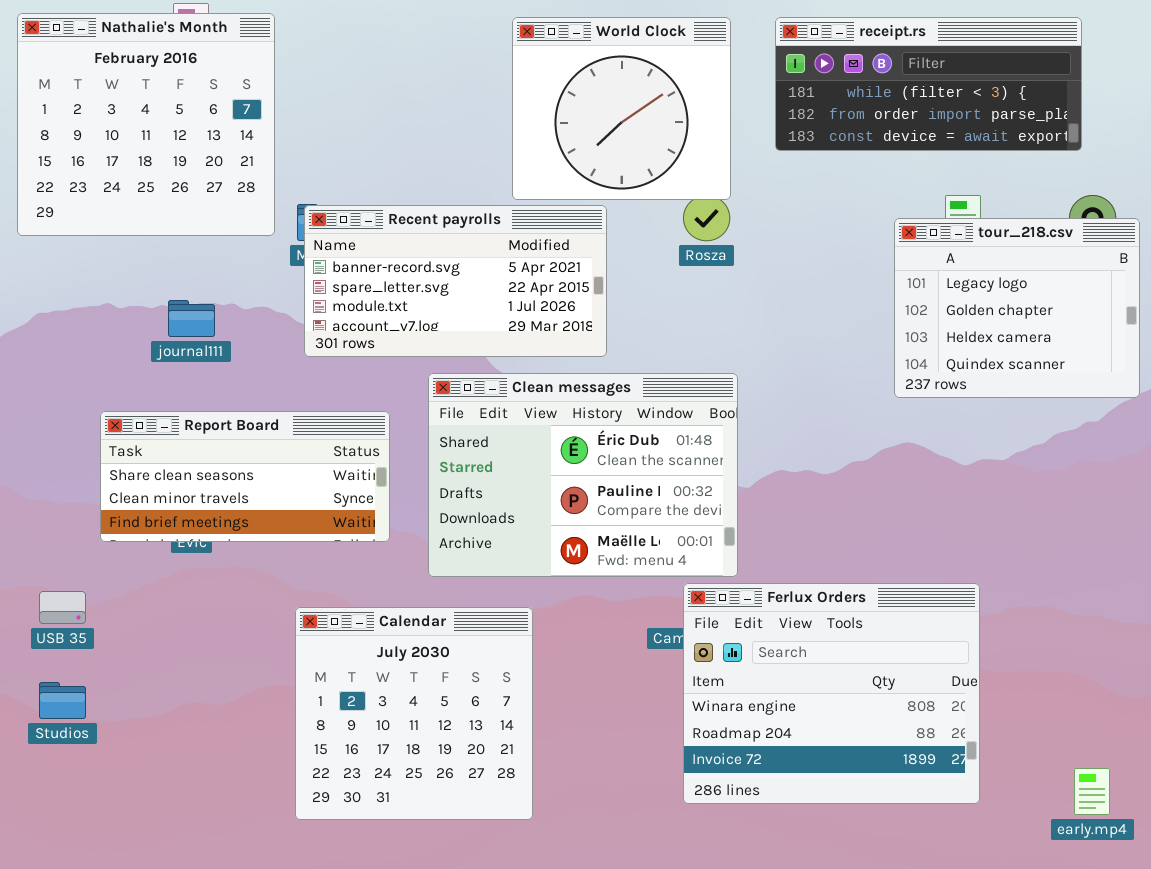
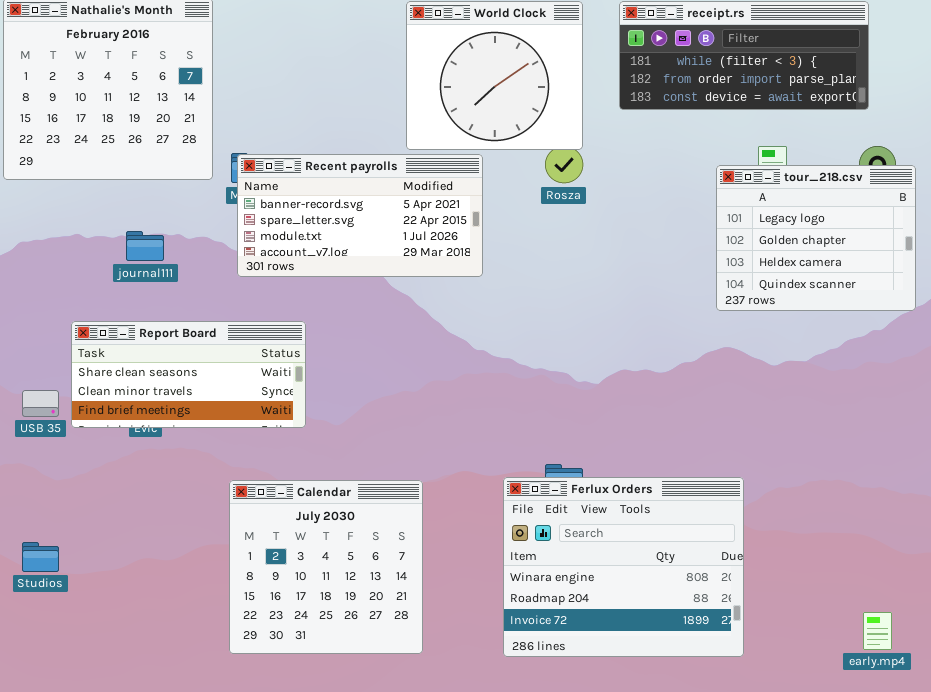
Clean messages: [428,373,738,577] -> none, closed
Ferlux Orders: [683,583,980,804] -> [503,477,744,657], moved
USB 35: [39,591,86,624] -> [22,390,59,417], moved

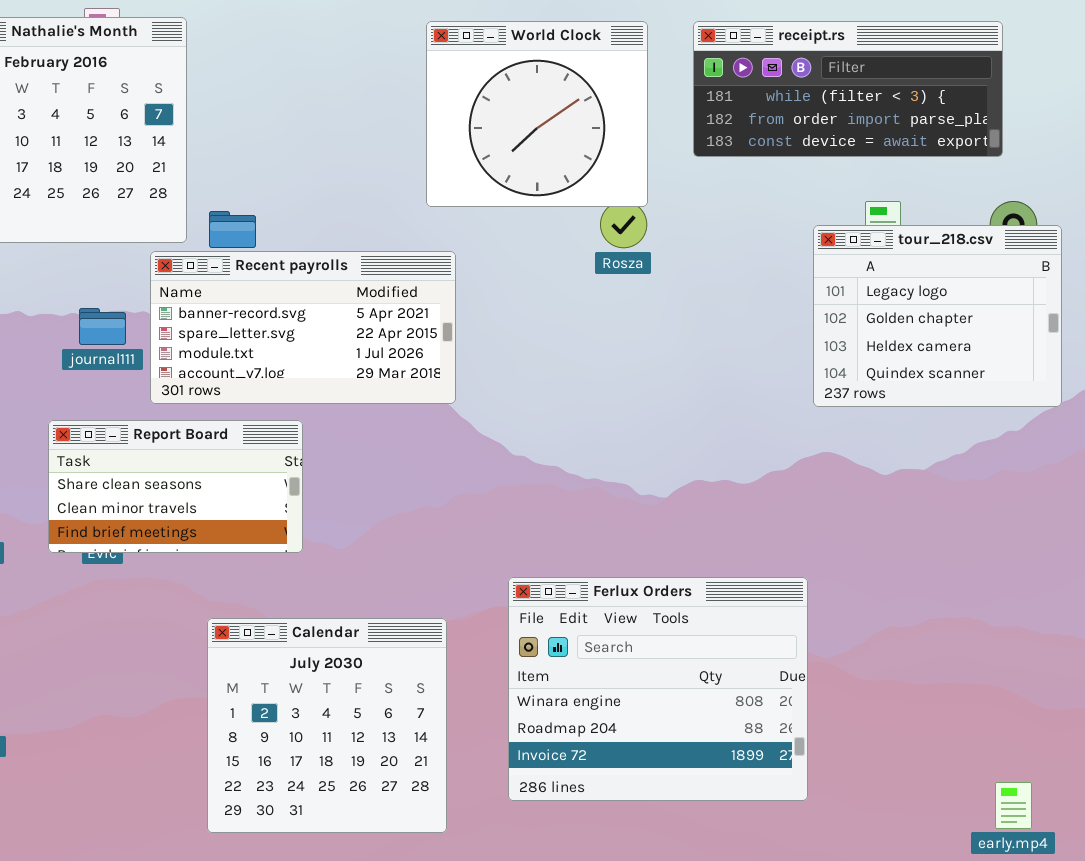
Recent payrolls: [237,154,483,277] -> [150,251,456,404], moved
Report Board: [71,321,306,428] -> [48,420,303,553], resized
Ferlux Orders: [503,477,744,657] -> [508,577,808,801], moved

